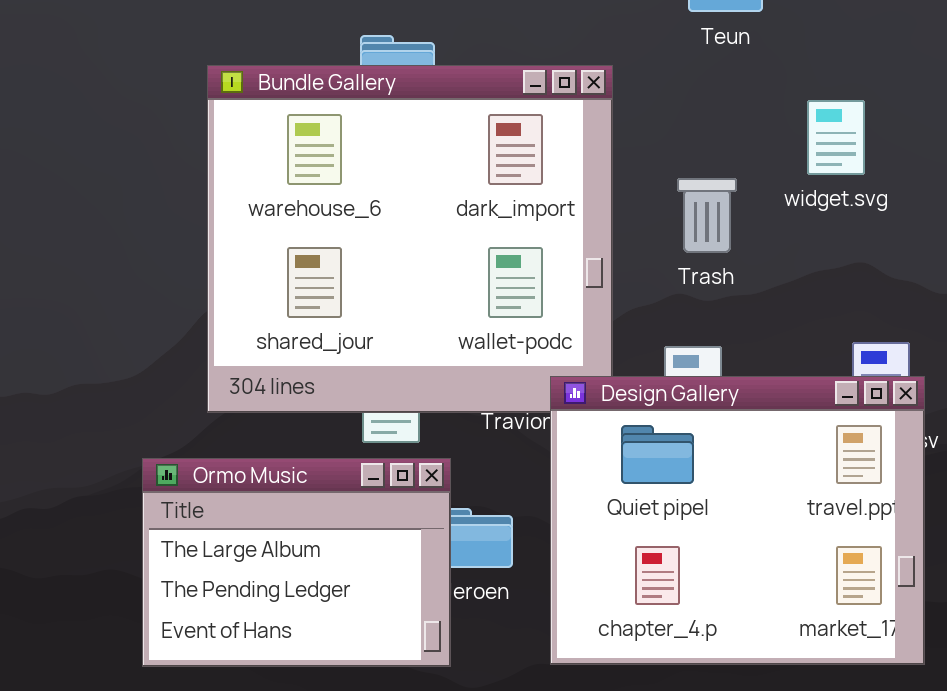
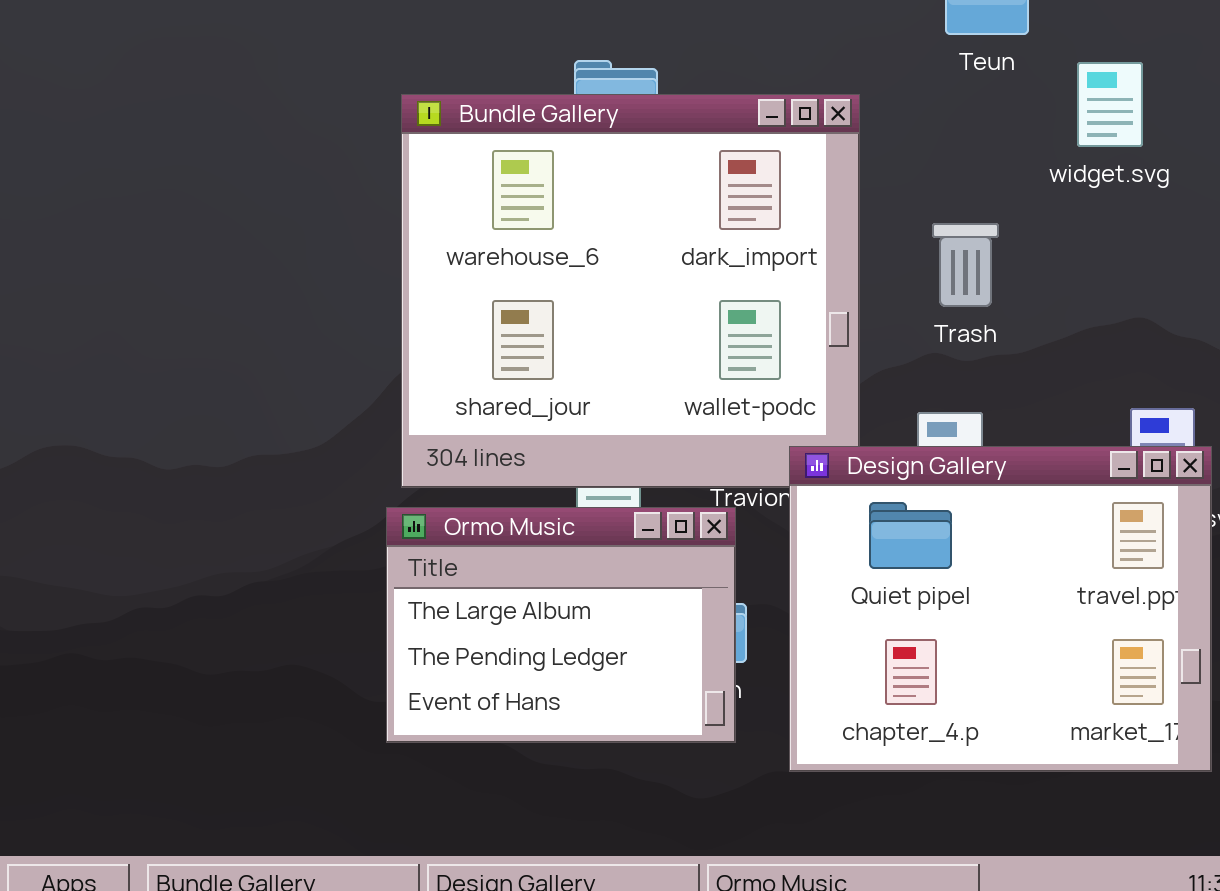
widget.svg: [807,100,865,175] -> [1077,62,1143,147], moved
Ormo Music: [142,458,451,667] -> [386,507,736,743], moved

